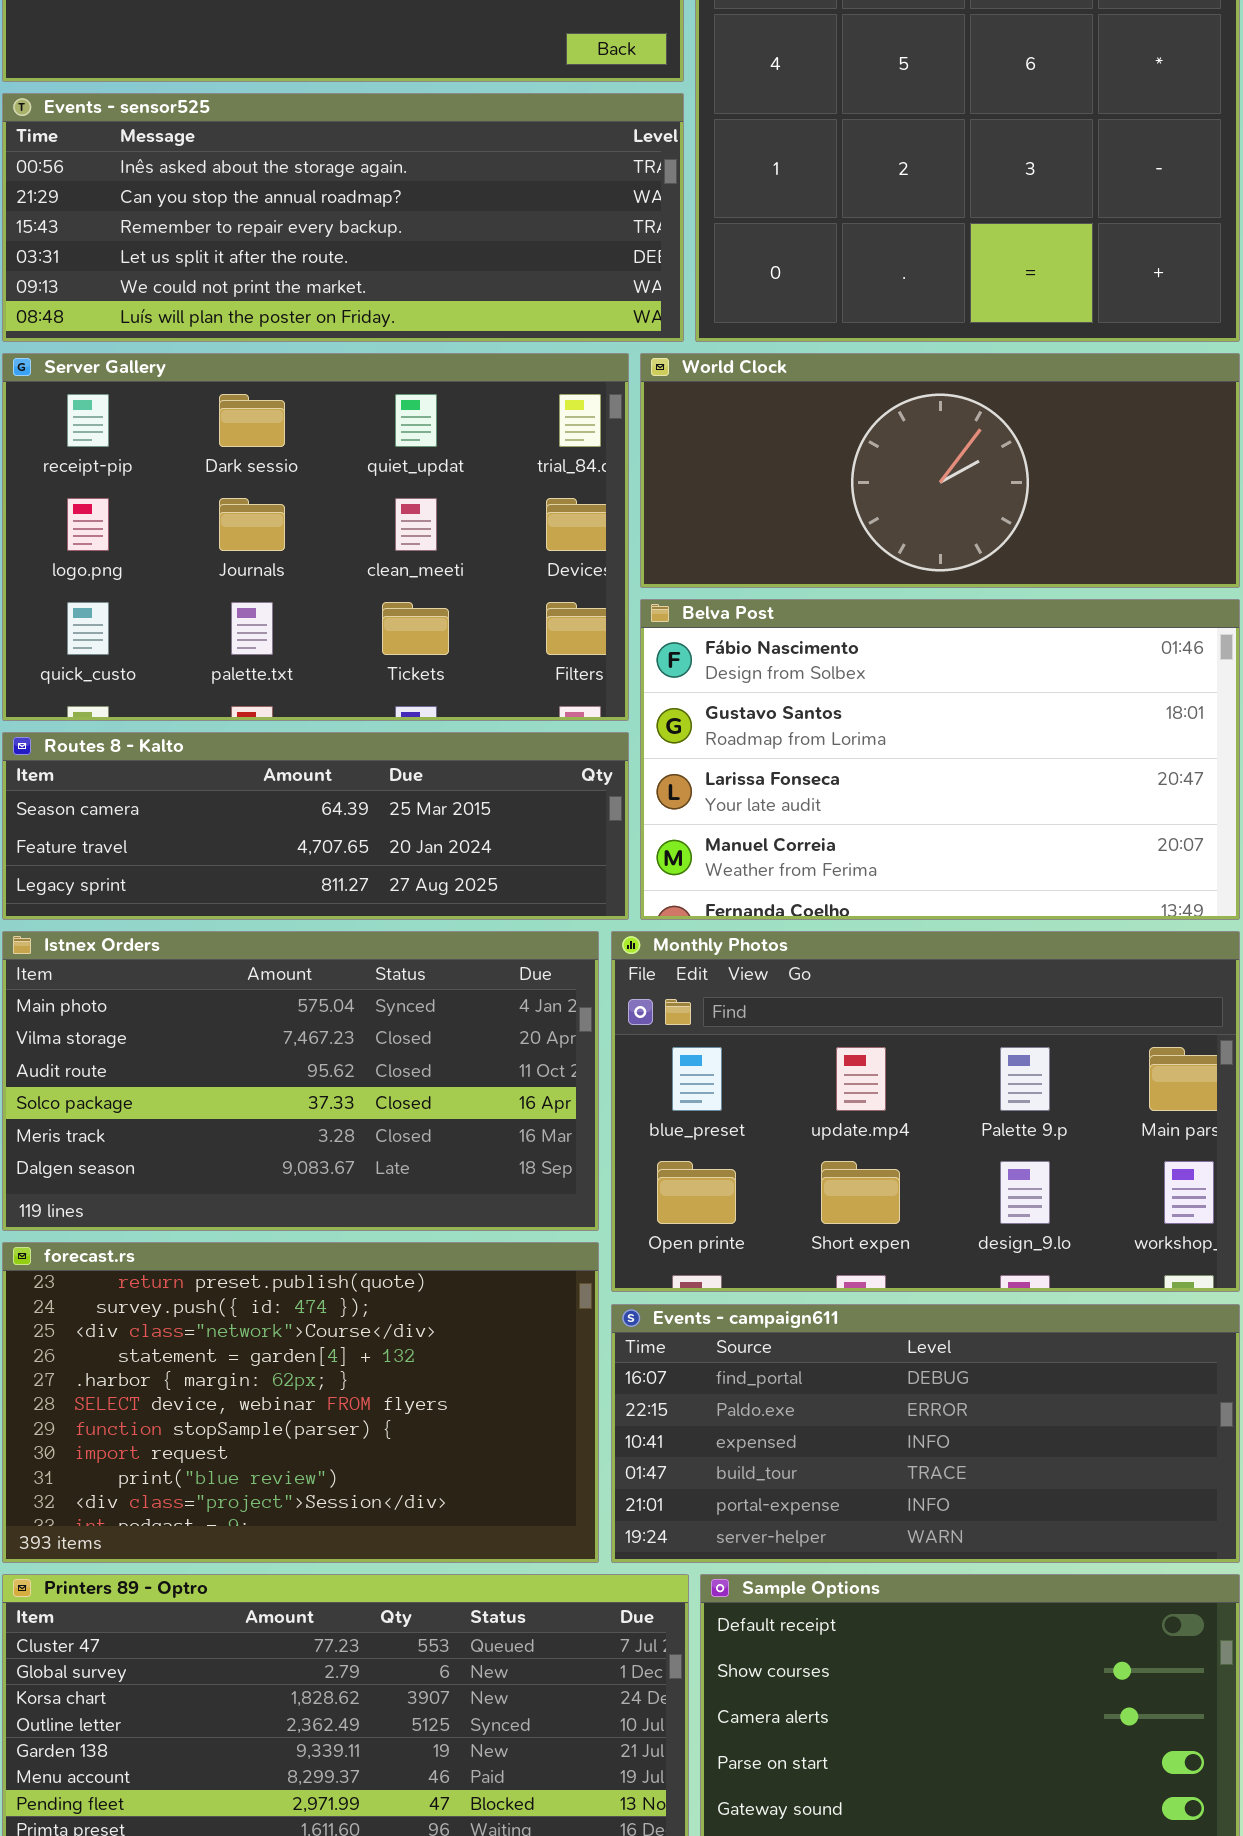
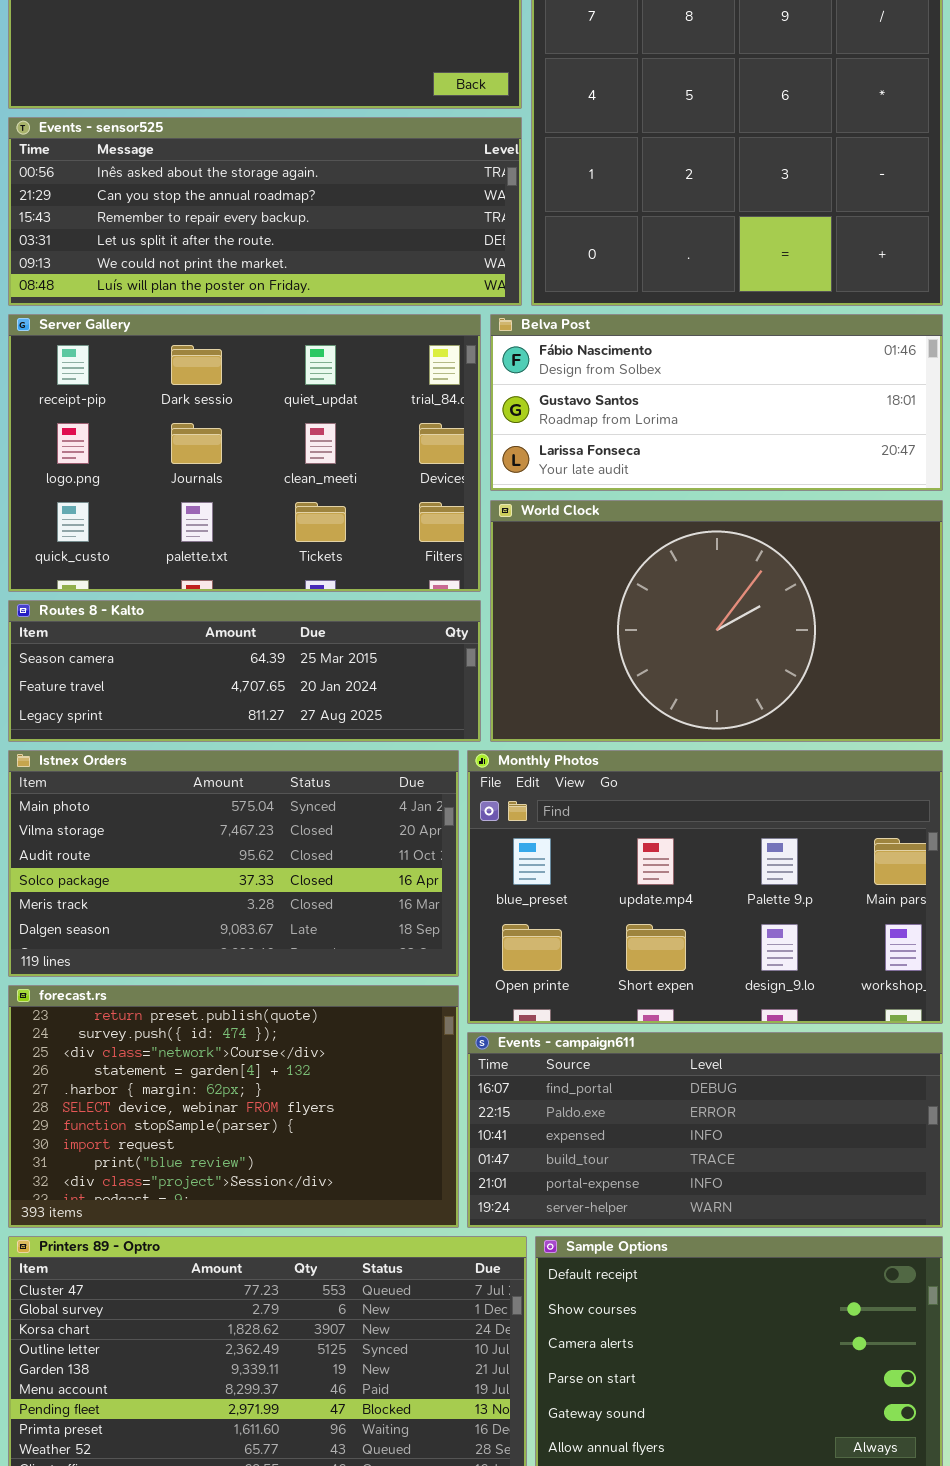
World Clock: [640,353,1240,588] -> [490,500,943,742], moved, resized
Belva Post: [640,599,1240,920] -> [490,314,943,491], moved, resized

